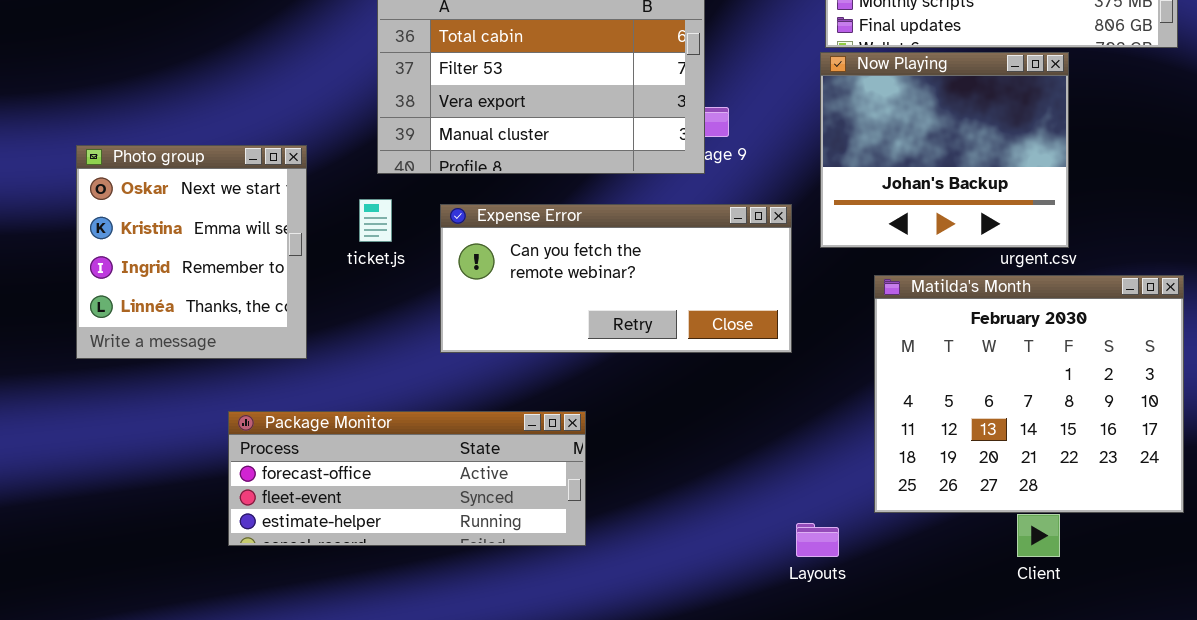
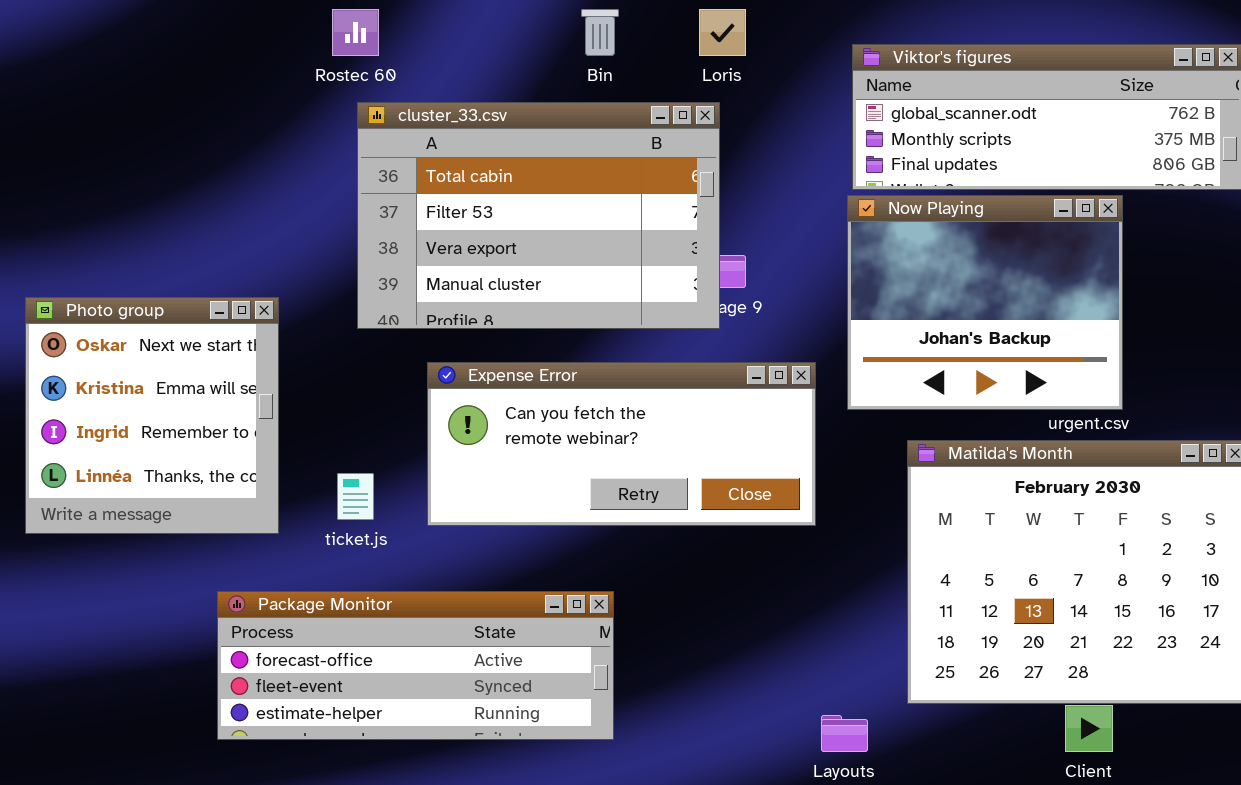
ticket.js: [359,199,392,242] -> [337,473,374,520], moved
Package Monitor: [228,411,586,546] -> [217,591,614,740], moved

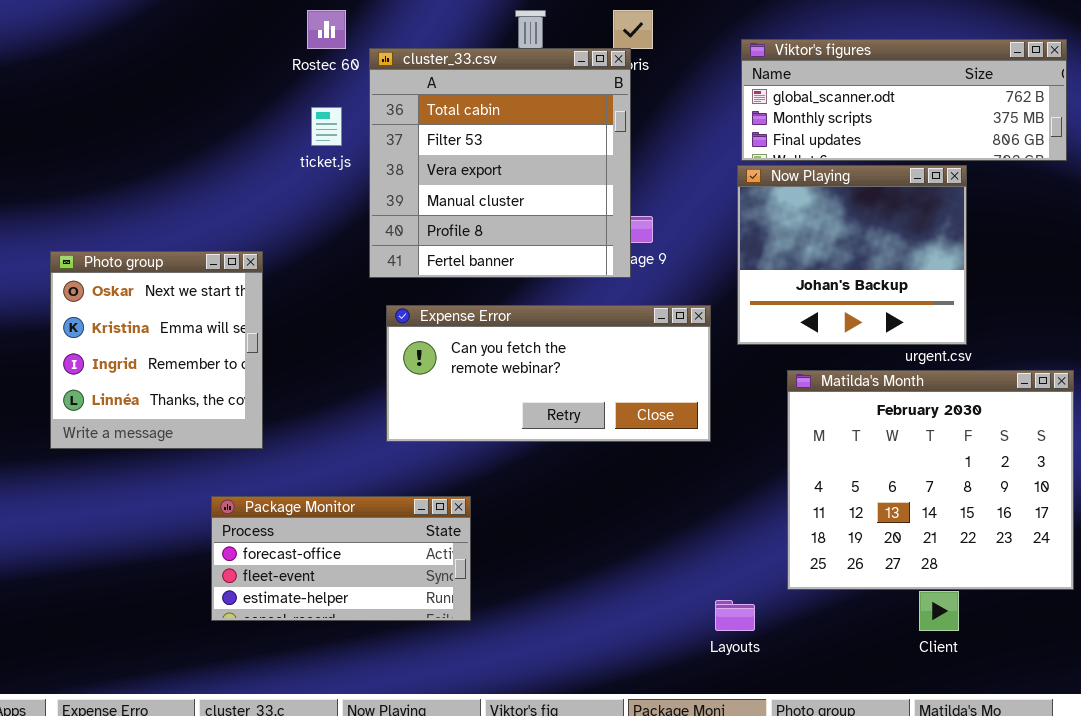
cluster_33.csv: [357,102,720,329] -> [369,48,631,278], resized
ticket.js: [337,473,374,520] -> [311,107,342,146], moved
Package Monitor: [217,591,614,740] -> [211,496,471,621], resized

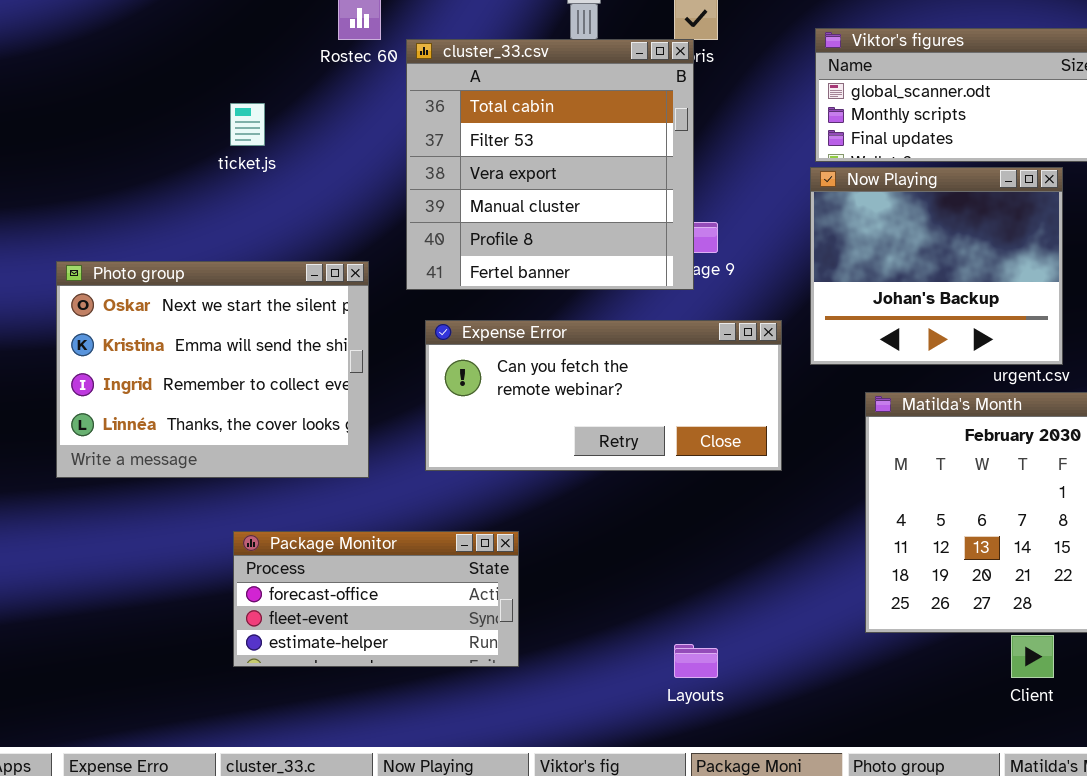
ticket.js: [311,107,342,146] -> [230,103,265,146], moved
Photo group: [50,251,263,449] -> [56,261,369,478], resized
Layouts: [715,600,755,631] -> [674,644,718,678], moved

